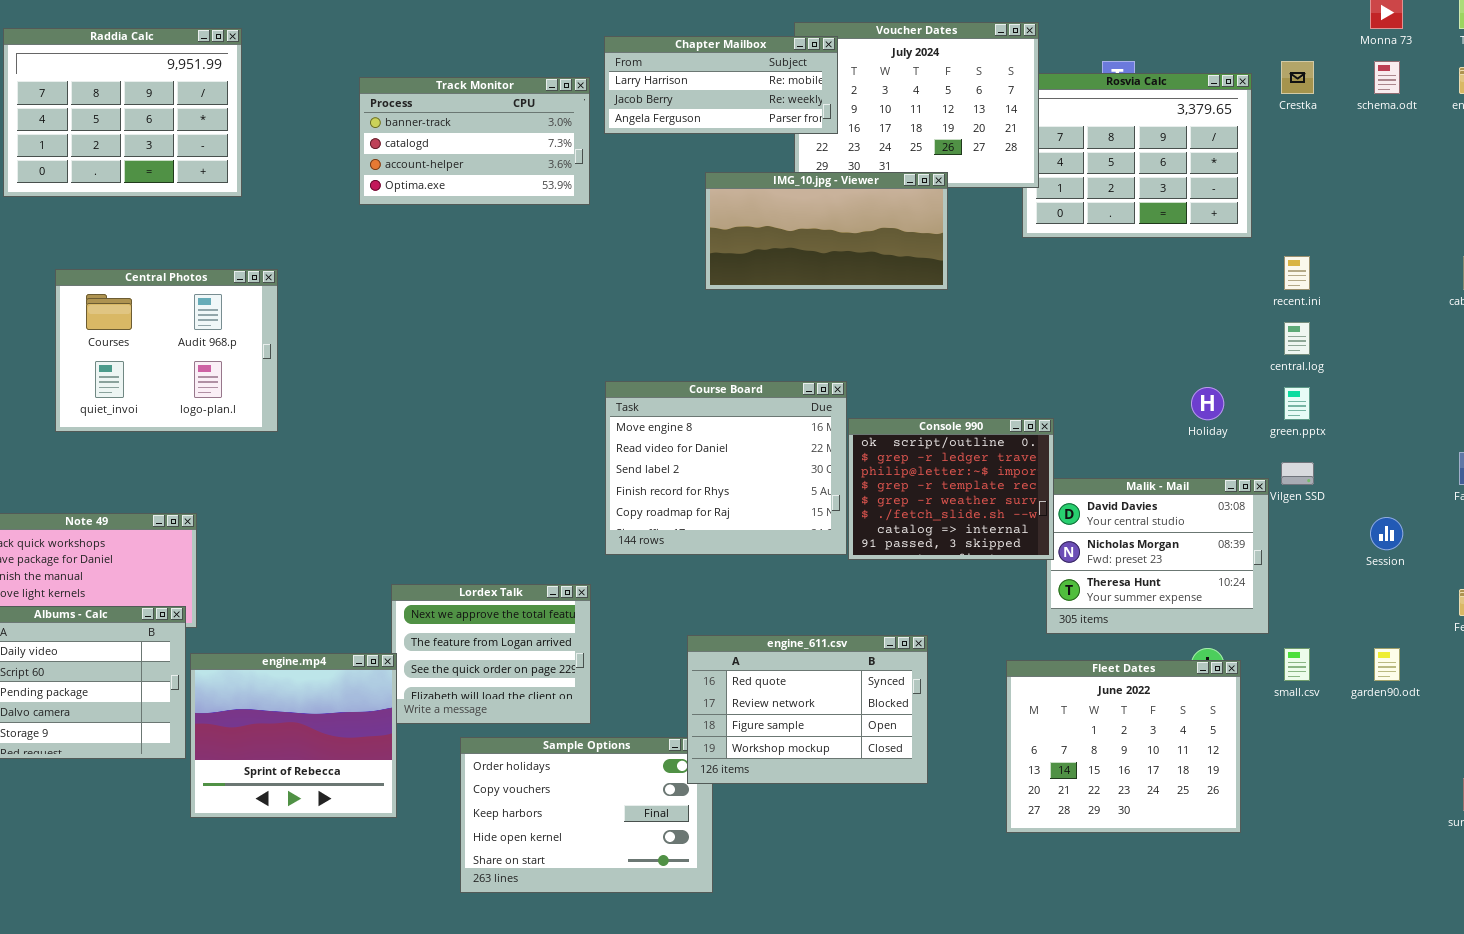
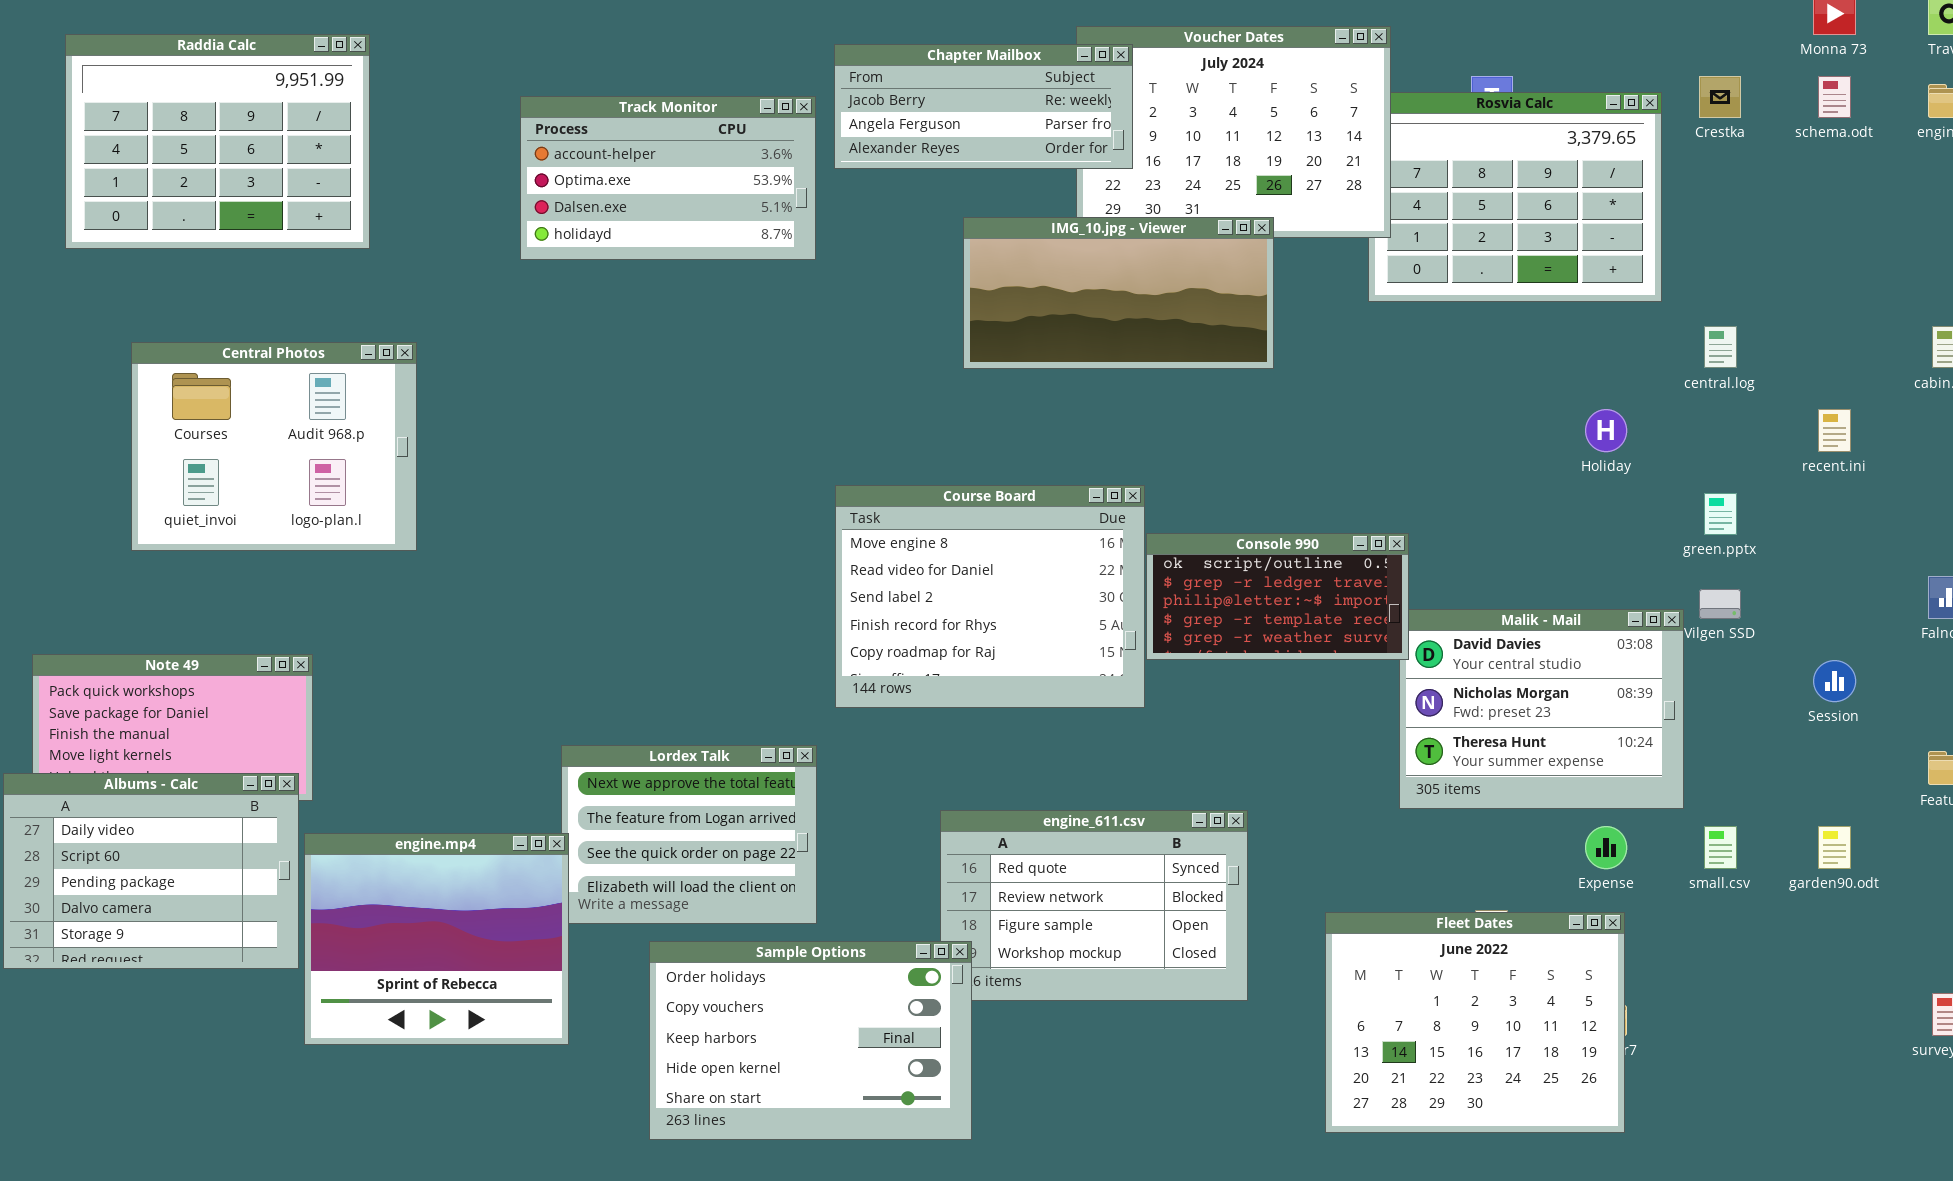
Chapter Mailbox: [604,36,838,134] -> [834,44,1133,169], scrolled down 1 row
Track Monitor: [359,77,590,205] -> [520,96,816,260], scrolled down 2 rows
recent.ini: [1284,256,1310,290] -> [1818,409,1851,452], moved
central.log: [1284,322,1310,355] -> [1704,326,1737,368], moved
Holiday: [1191,387,1224,420] -> [1585,409,1627,452], moved
Console 990: [848,418,1054,560] -> [1146,533,1409,660], resized
Fleet Dates: [1006,660,1241,833] -> [1325,912,1625,1133], moved
Sample Options: [460,737,713,893] -> [649,941,972,1140], raised

